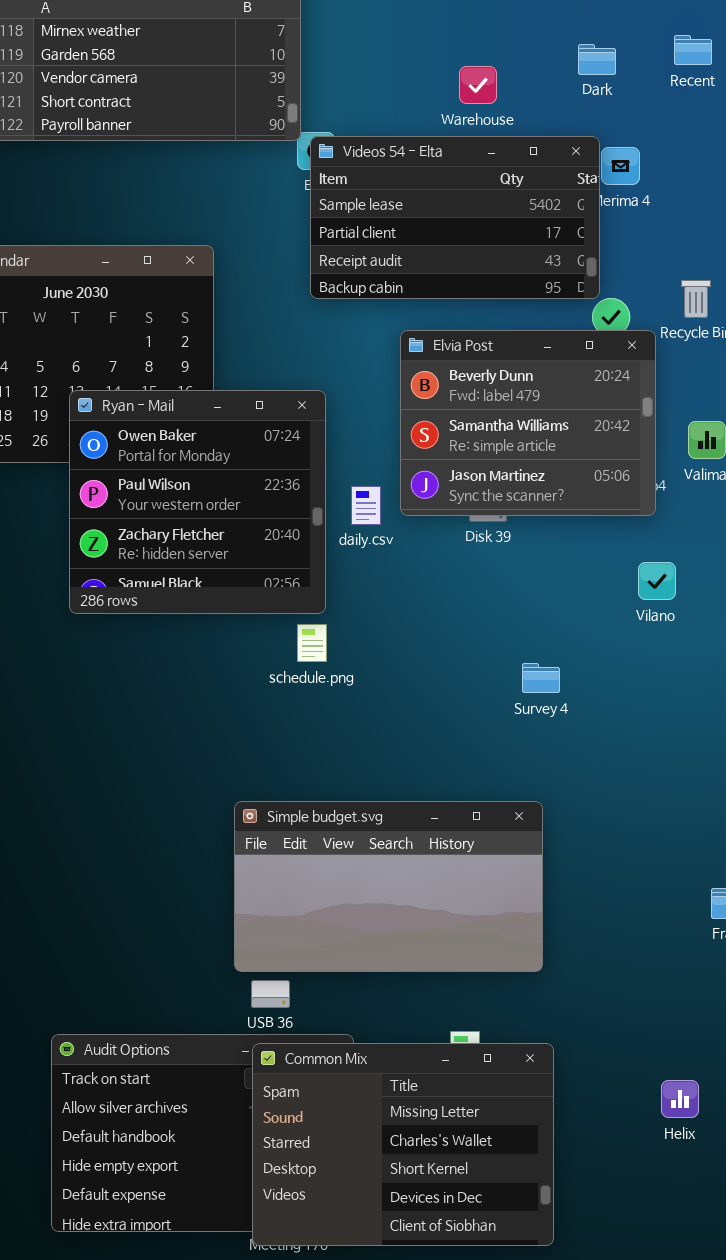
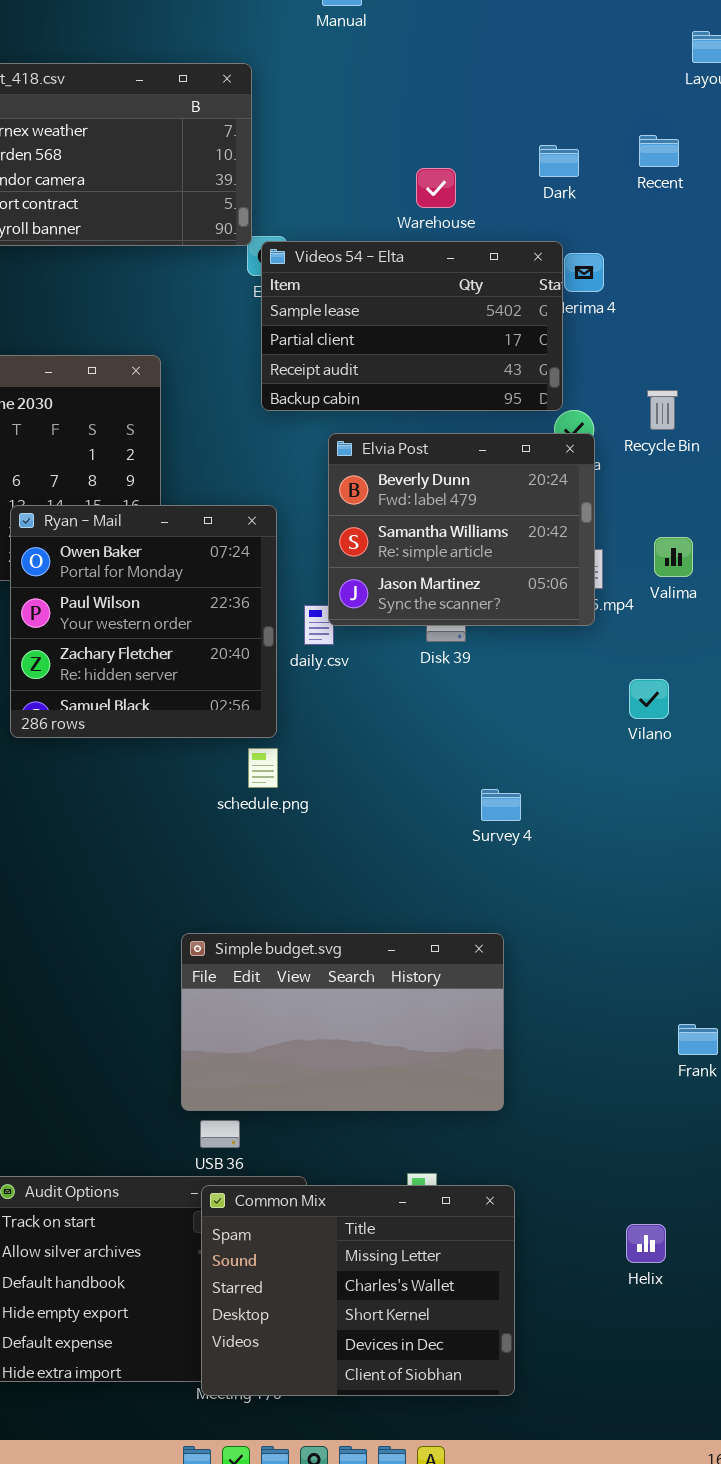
Elvia Post: [400,330,656,516] -> [328,433,595,626], moved
Vilano: [638,562,676,600] -> [629,679,669,719], moved

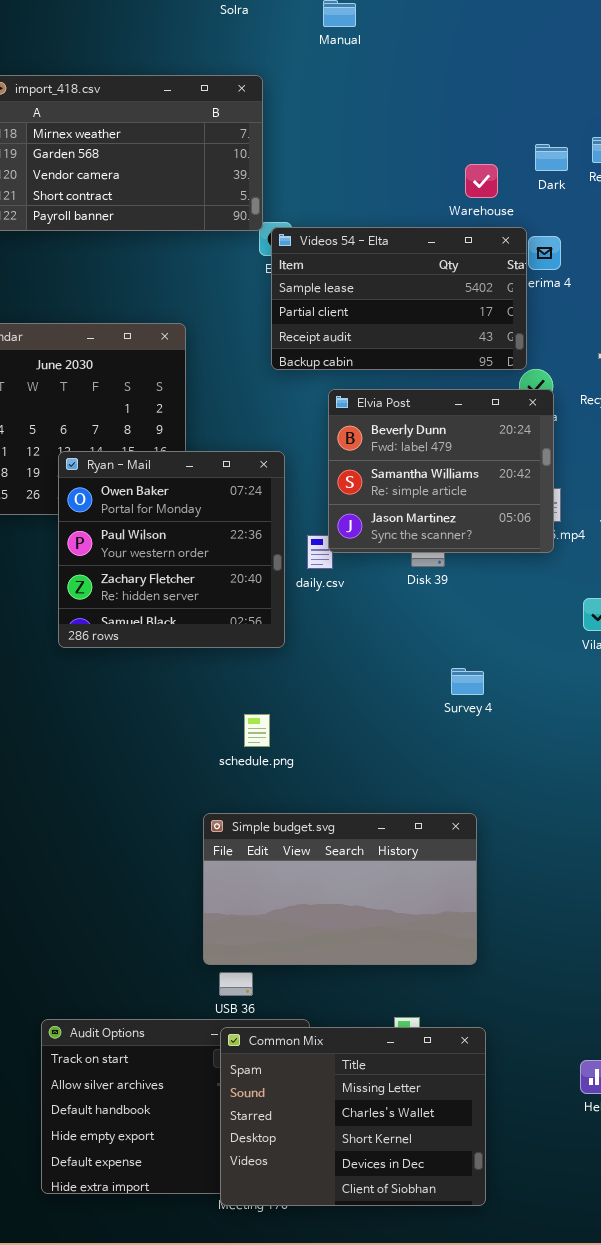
Dark: [539,145,579,177] -> [535,144,568,171], moved
Warehouse: [416,168,456,208] -> [465,164,498,198], moved
schedule.png: [248,748,278,788] -> [244,714,270,747], moved
Survey 4: [481,789,521,821] -> [451,668,484,695], moved

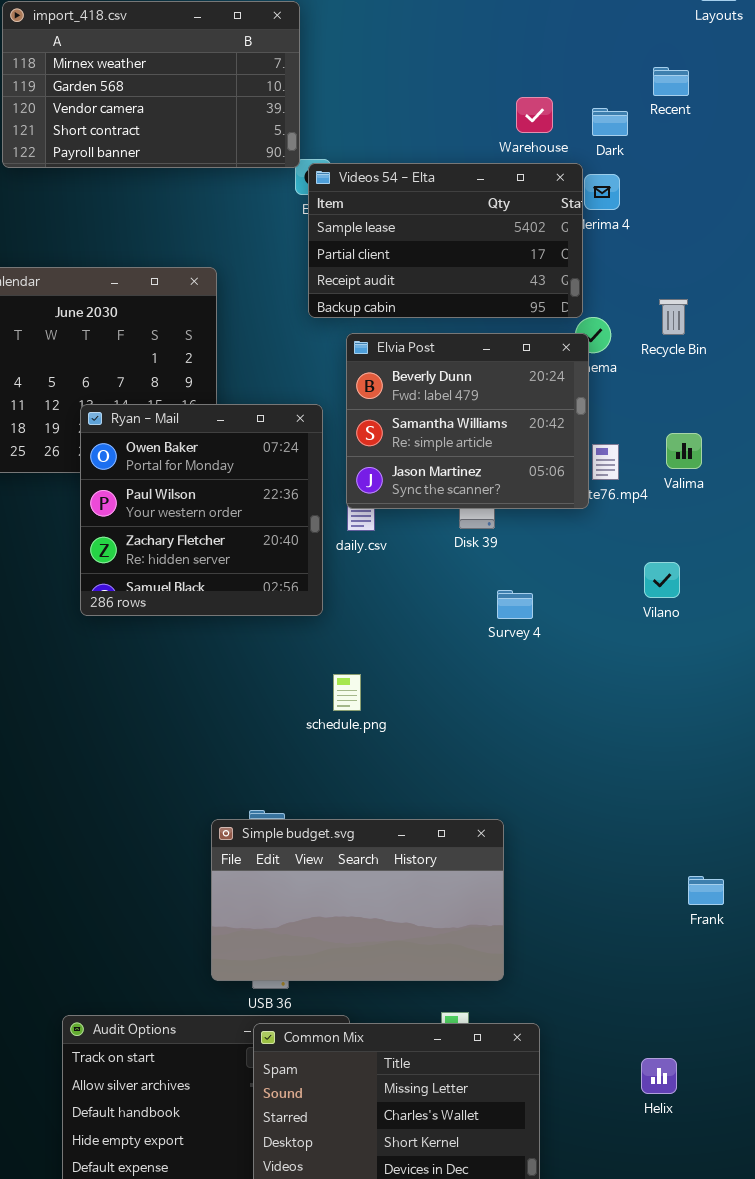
Dark: [535,144,568,171] -> [592,108,628,136], moved
Elvia Post: [328,389,554,553] -> [346,333,589,509], moved
Survey 4: [451,668,484,695] -> [497,590,533,619], moved
schedule.png: [244,714,270,747] -> [333,674,361,711], moved
Simple budget.svg: [203,813,477,965] -> [211,819,504,981], moved

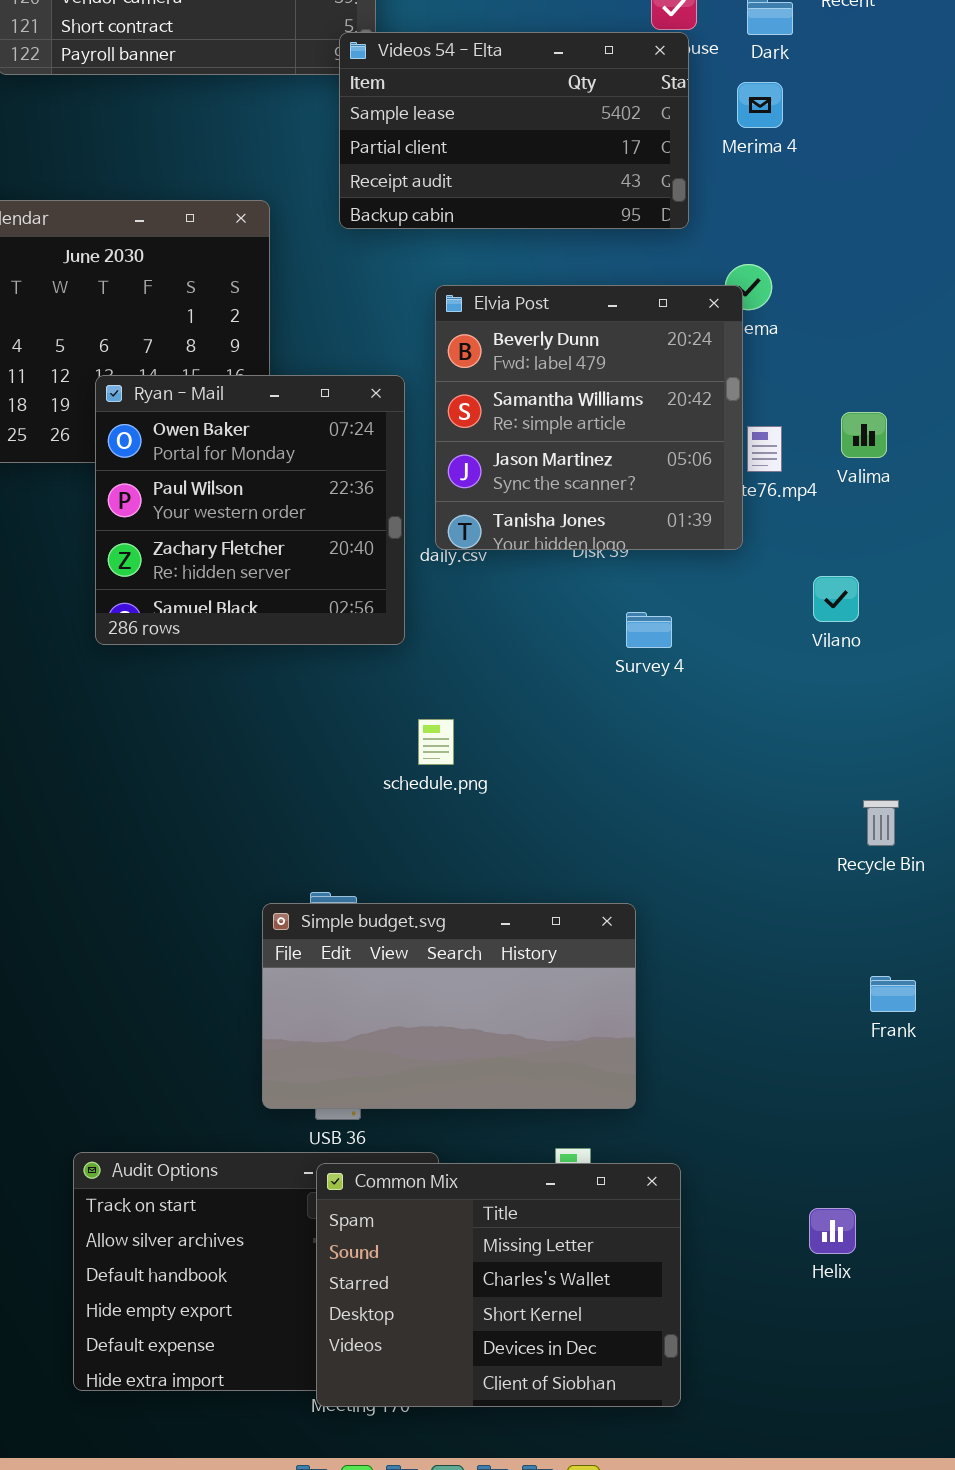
Videos 54 - Elta: [308,163,583,318] -> [339,32,689,229], moved
Recycle Bin: [659,299,688,335] -> [863,800,899,846], moved
Elvia Post: [346,333,589,509] -> [435,285,743,550], resized

